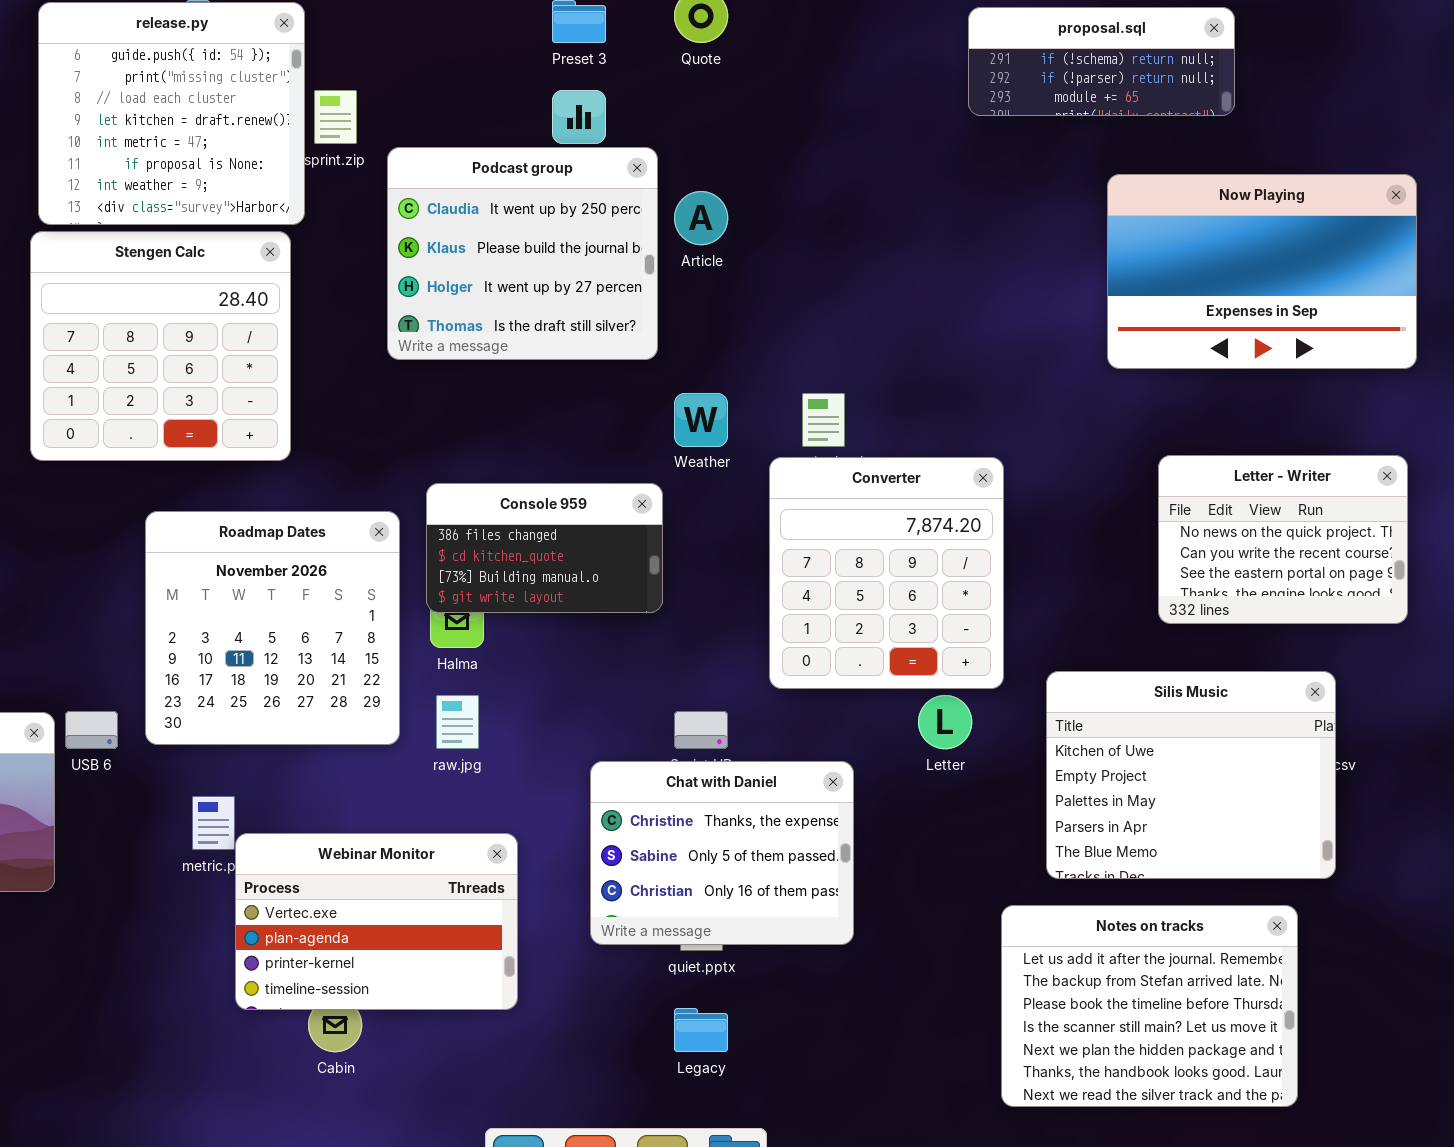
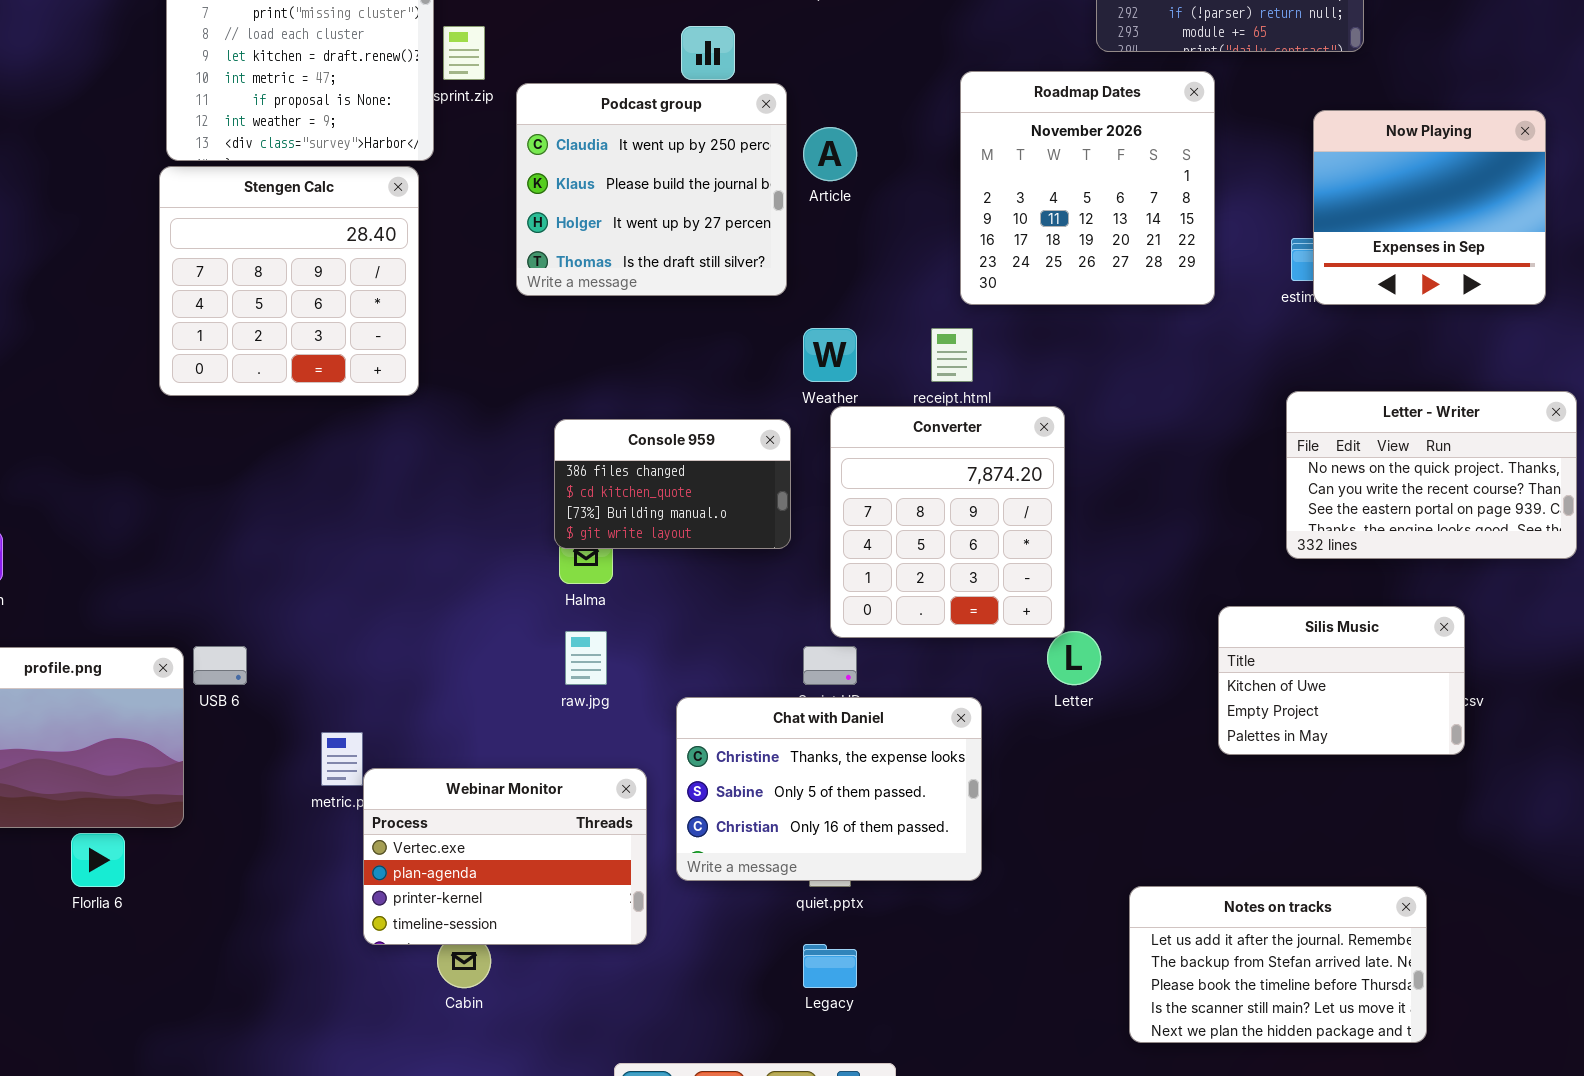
Now Playing: [1107,174,1417,369] -> [1313,110,1546,305], resized
Letter - Writer: [1158,455,1408,624] -> [1286,391,1577,559], resized
Converter: [769,457,1004,689] -> [830,406,1065,638], moved
Roadmap Dates: [145,511,400,745] -> [960,71,1215,305], moved
Silis Music: [1046,671,1336,879] -> [1218,606,1465,755], resized
Chat with Daniel: [590,761,854,945] -> [676,697,982,881], resized
Notes on tracks: [1001,905,1298,1107] -> [1129,886,1427,1043], resized

